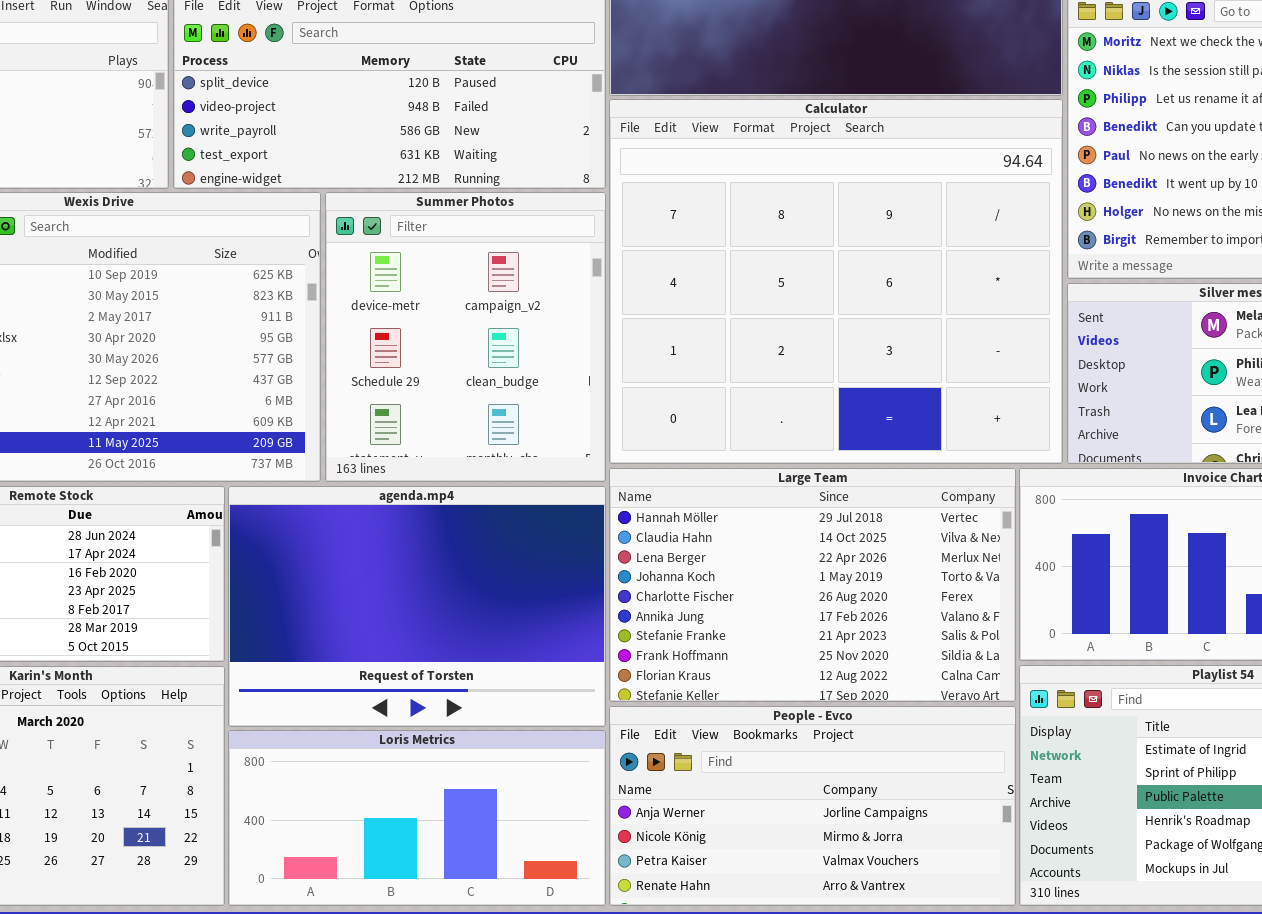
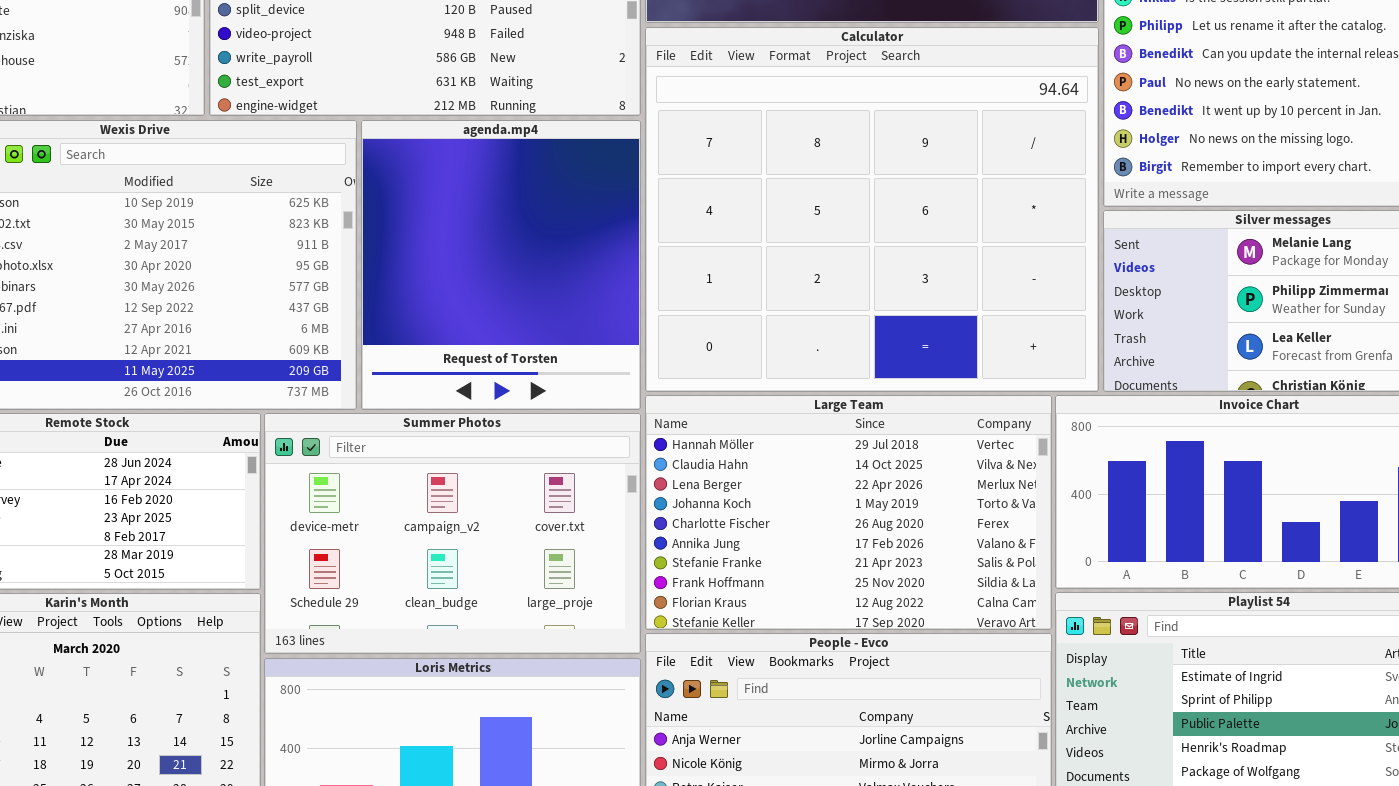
Summer Photos: [325,192,606,482] -> [264,413,641,654], moved, resized
agenda.mp4: [228,486,606,727] -> [361,120,641,410], moved, resized

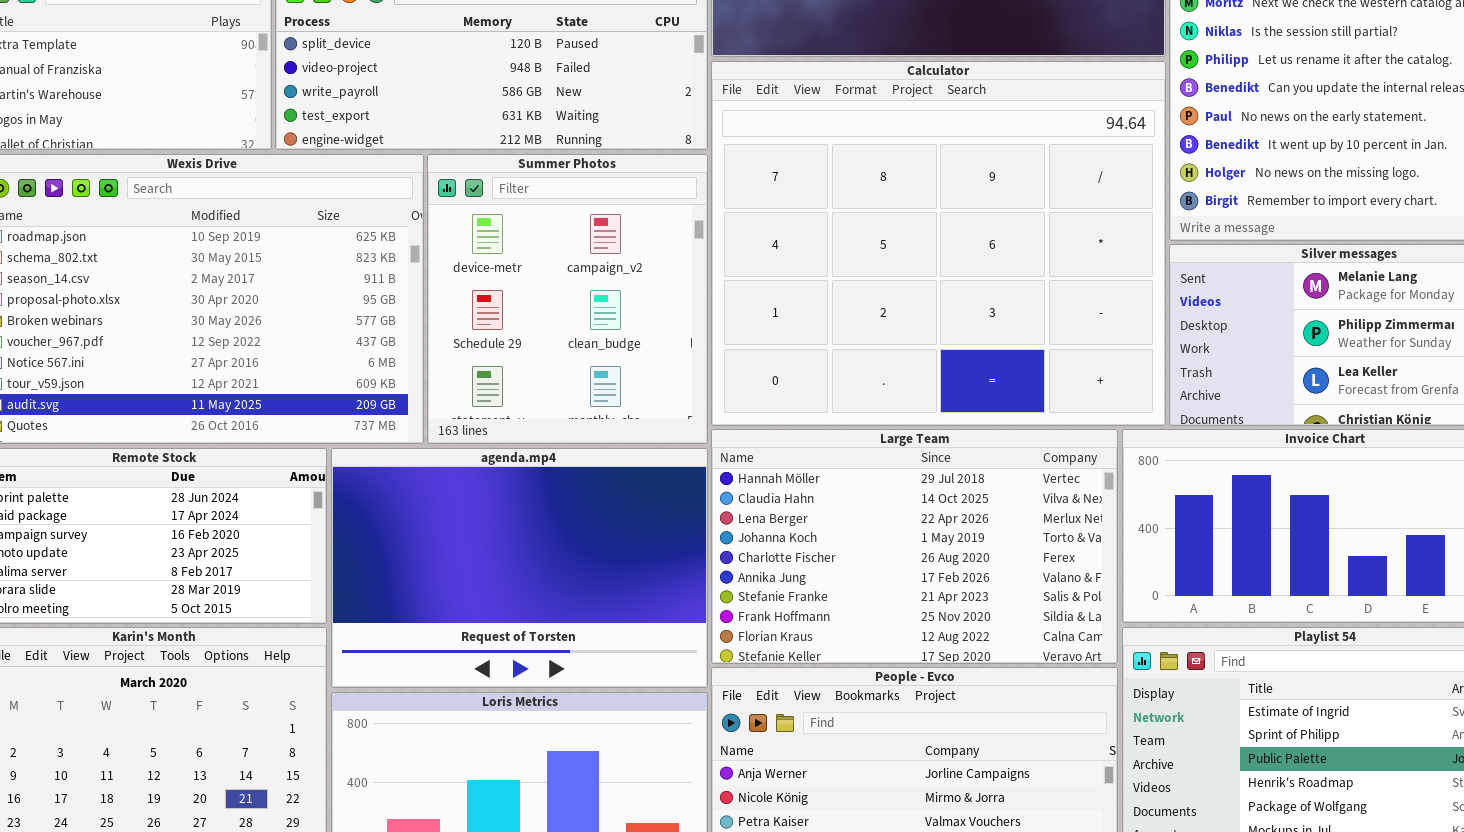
agenda.mp4: [361,120,641,410] -> [331,448,708,688], moved, resized
Summer Photos: [264,413,641,654] -> [427,154,708,444], moved, resized

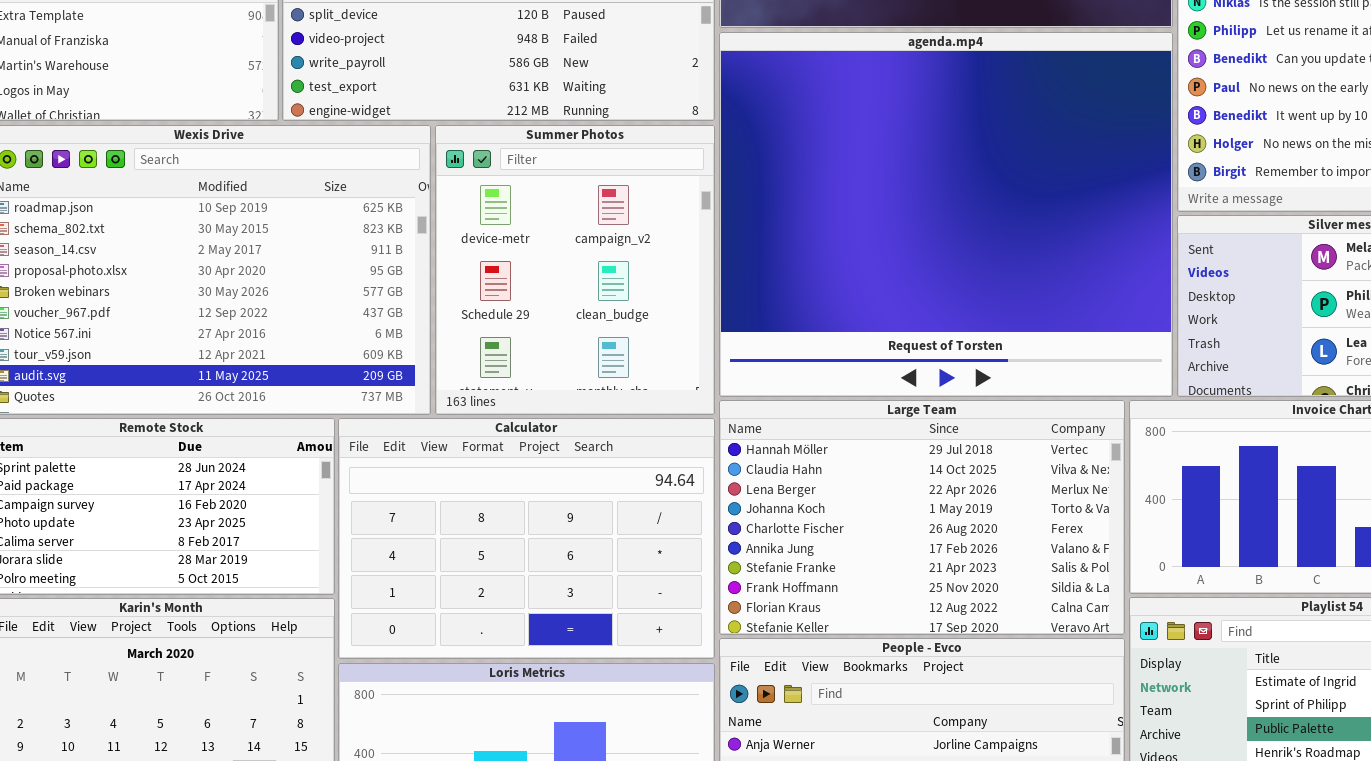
Calculator: [711,61,1166,426] -> [338,418,715,659], moved, resized
agenda.mp4: [331,448,708,688] -> [719,32,1173,397], moved, resized

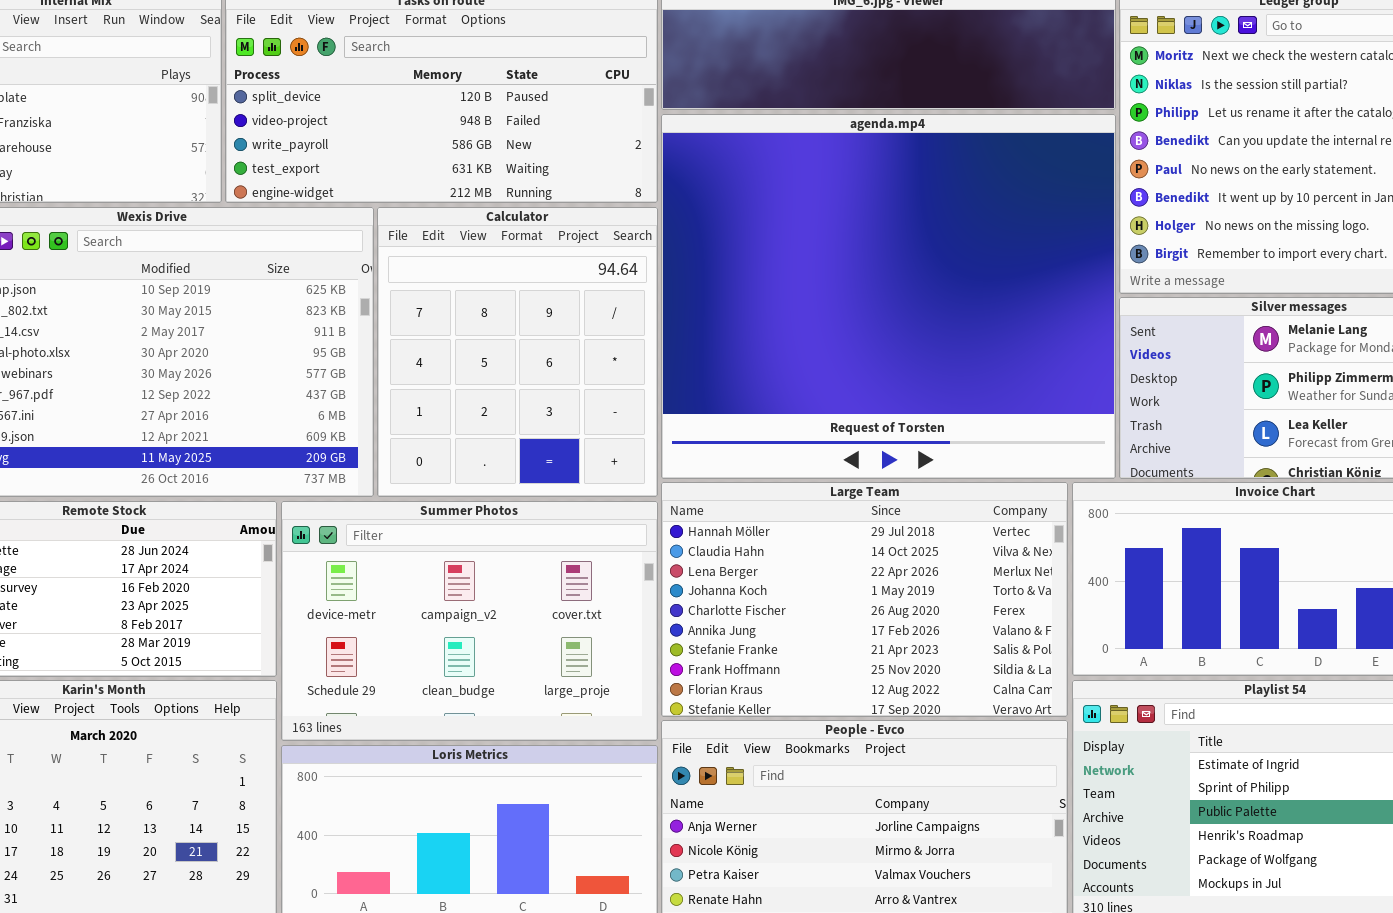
Summer Photos: [435,125,715,415] -> [281,501,658,741], moved, resized
Calculator: [338,418,715,659] -> [377,207,658,497], moved, resized

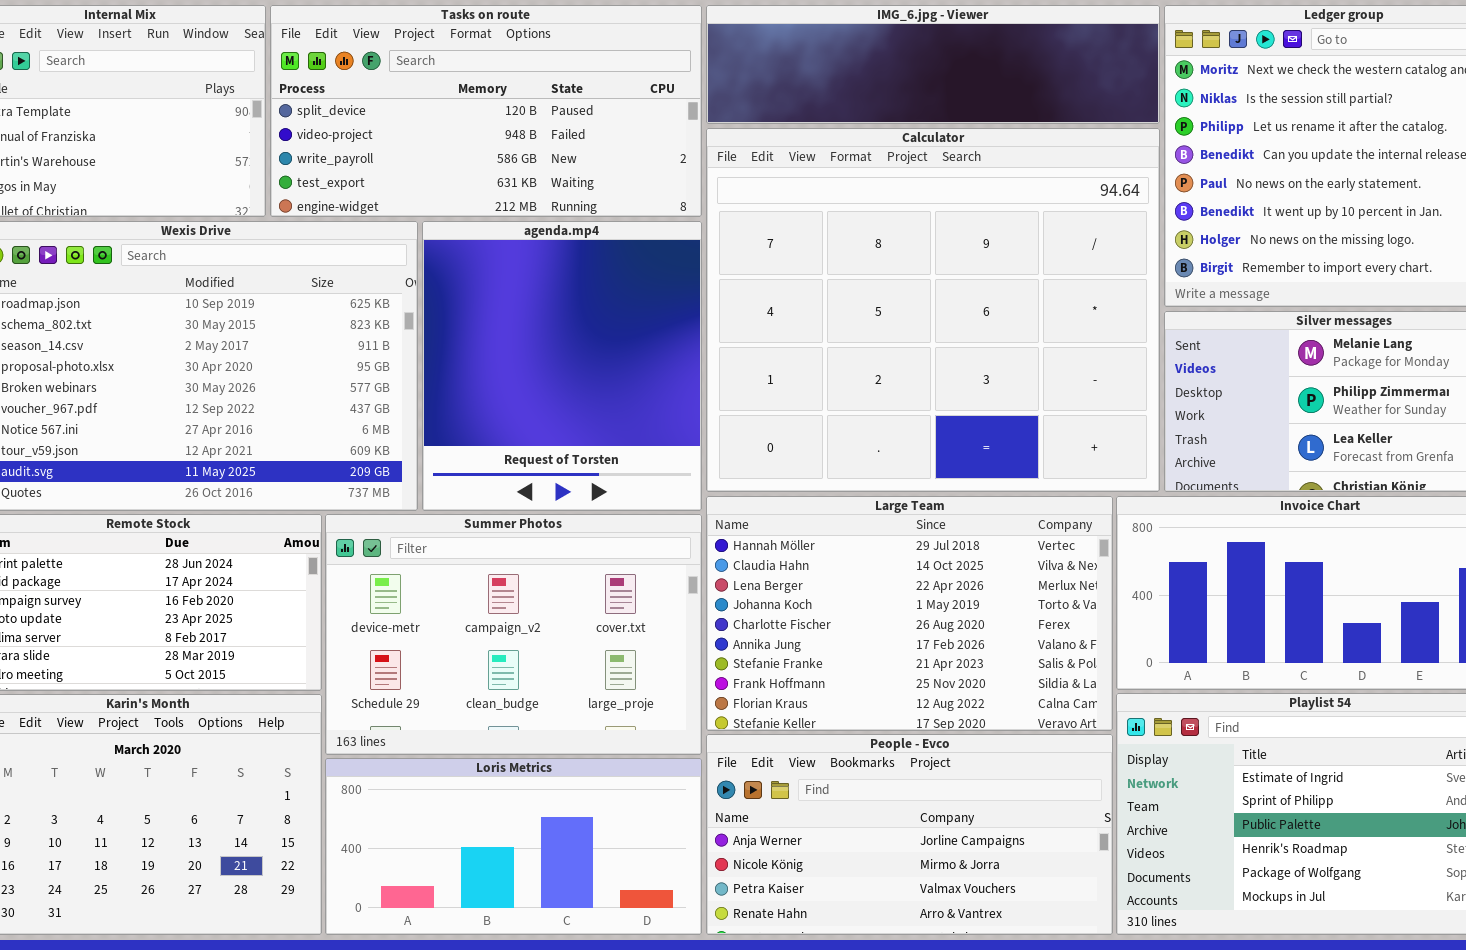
agenda.mp4: [661,114,1116,479] -> [422,221,702,511], moved, resized
Calculator: [377,207,658,497] -> [706,128,1160,492], moved, resized

